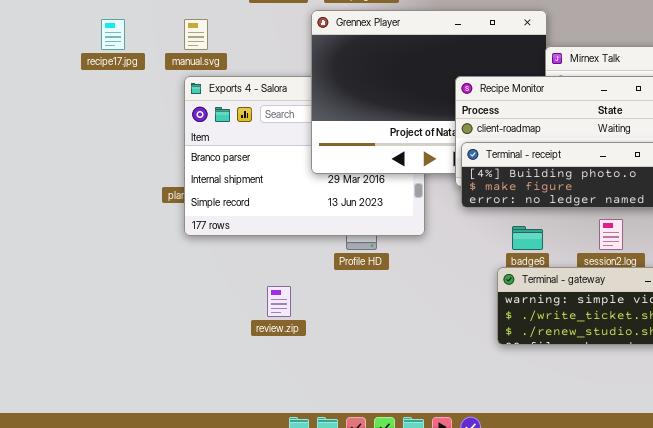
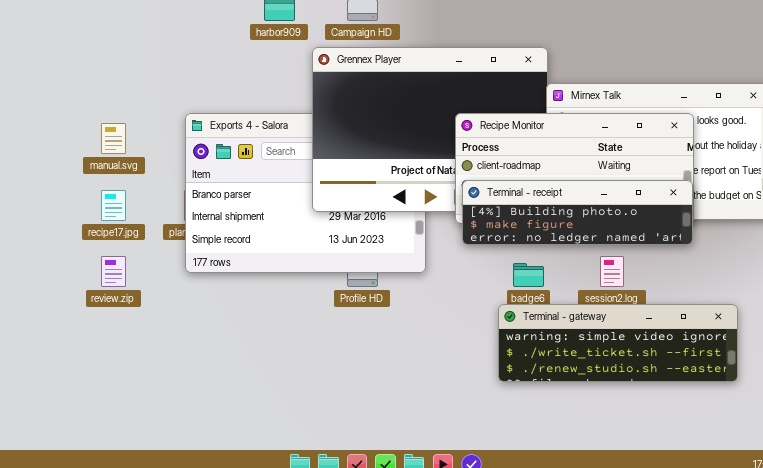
recipe17.jpg: [101,19,125,50] -> [101,190,126,221], moved
manual.svg: [184,19,208,50] -> [101,123,126,154], moved
review.zip: [267,286,291,317] -> [101,256,126,287], moved

